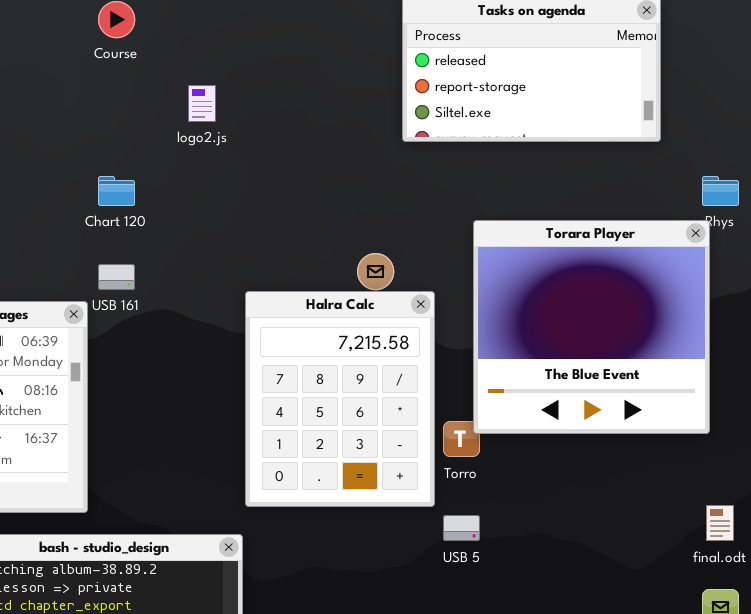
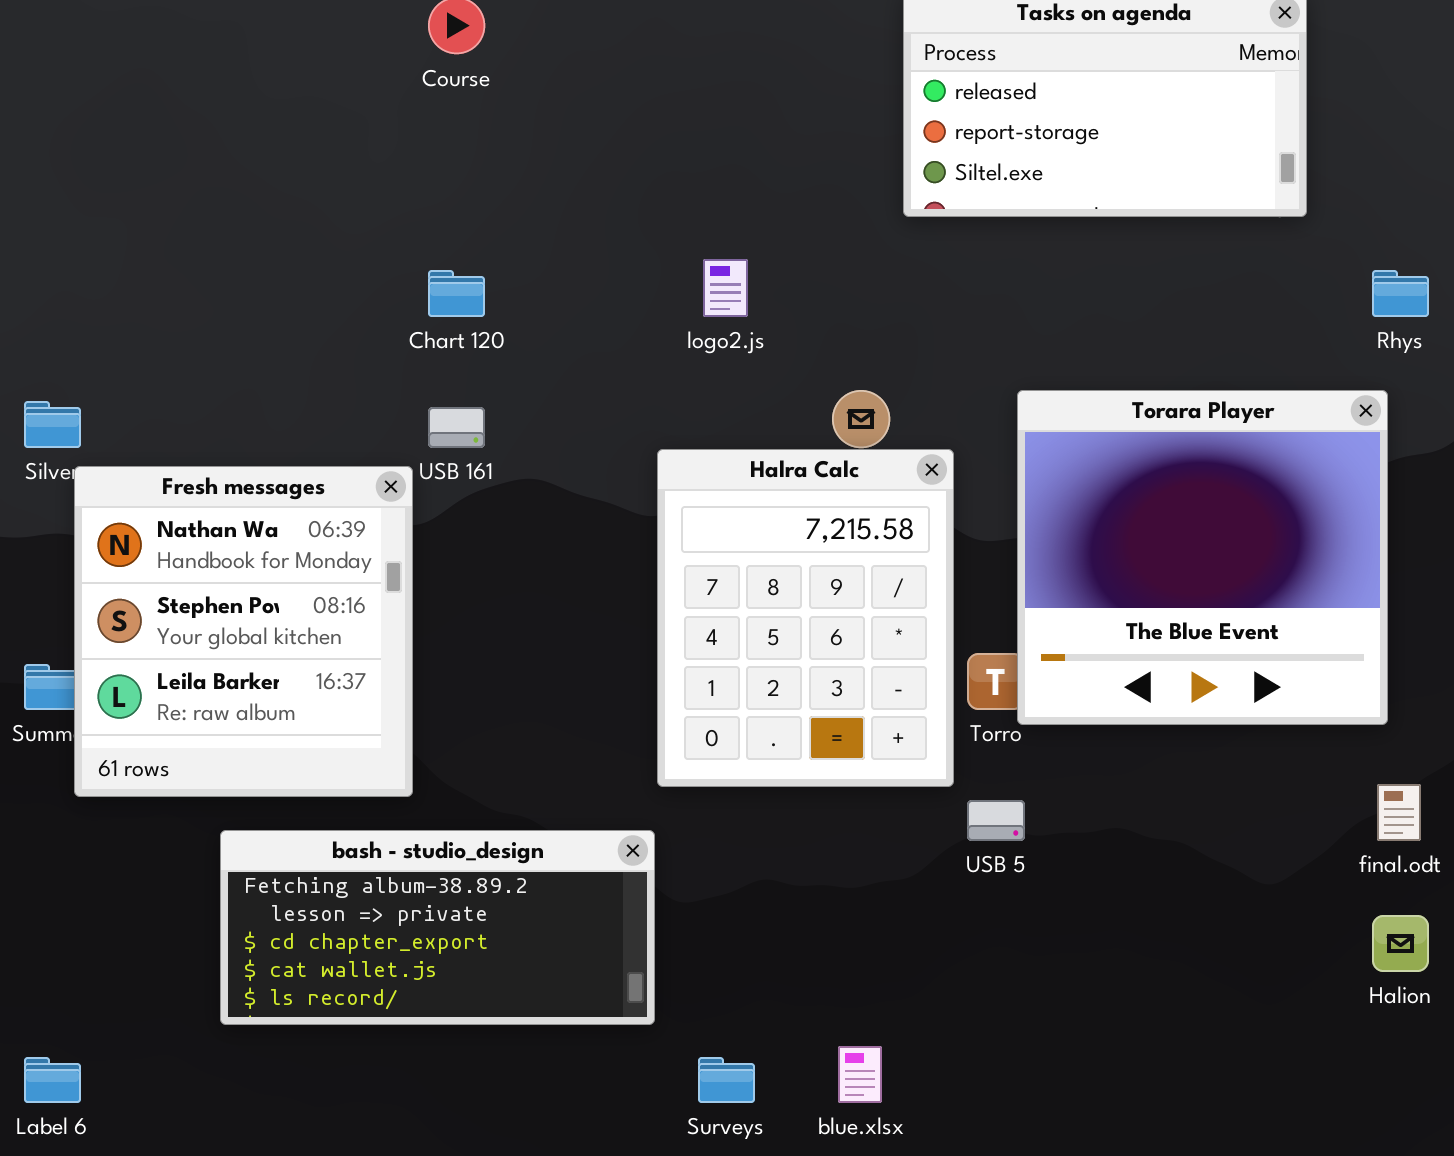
logo2.js: [188,85,216,122] -> [703,259,748,317], moved
Torara Player: [473,220,710,434] -> [1017,390,1388,725], moved

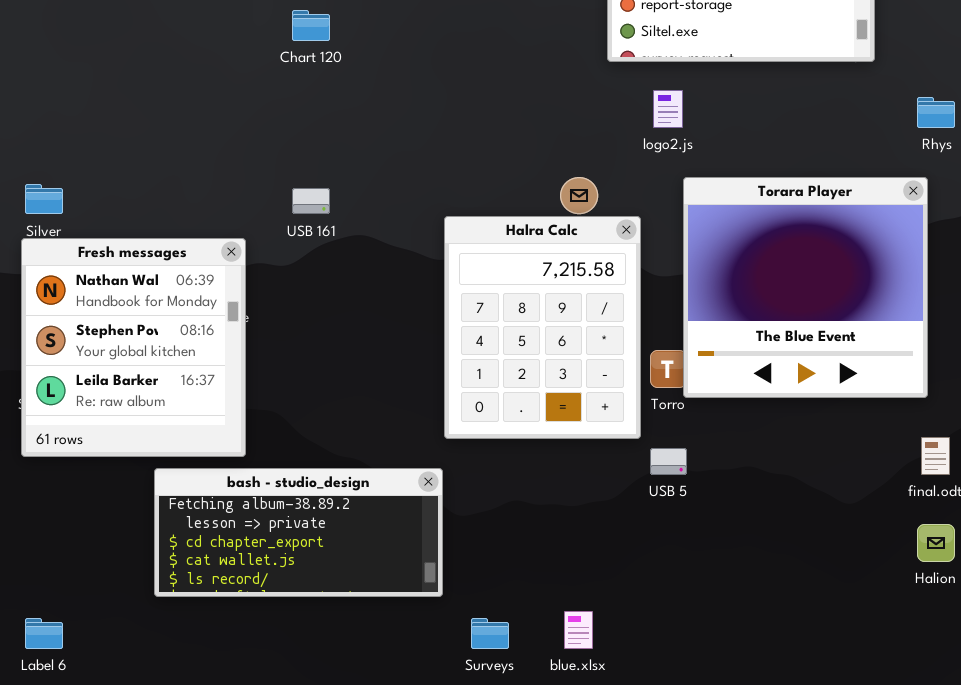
logo2.js: [703,259,748,317] -> [653,90,683,128], moved
Chart 120: [428,270,485,317] -> [292,10,330,41], moved
Fresh messages: [74,466,413,797] -> [21,238,246,457], moved

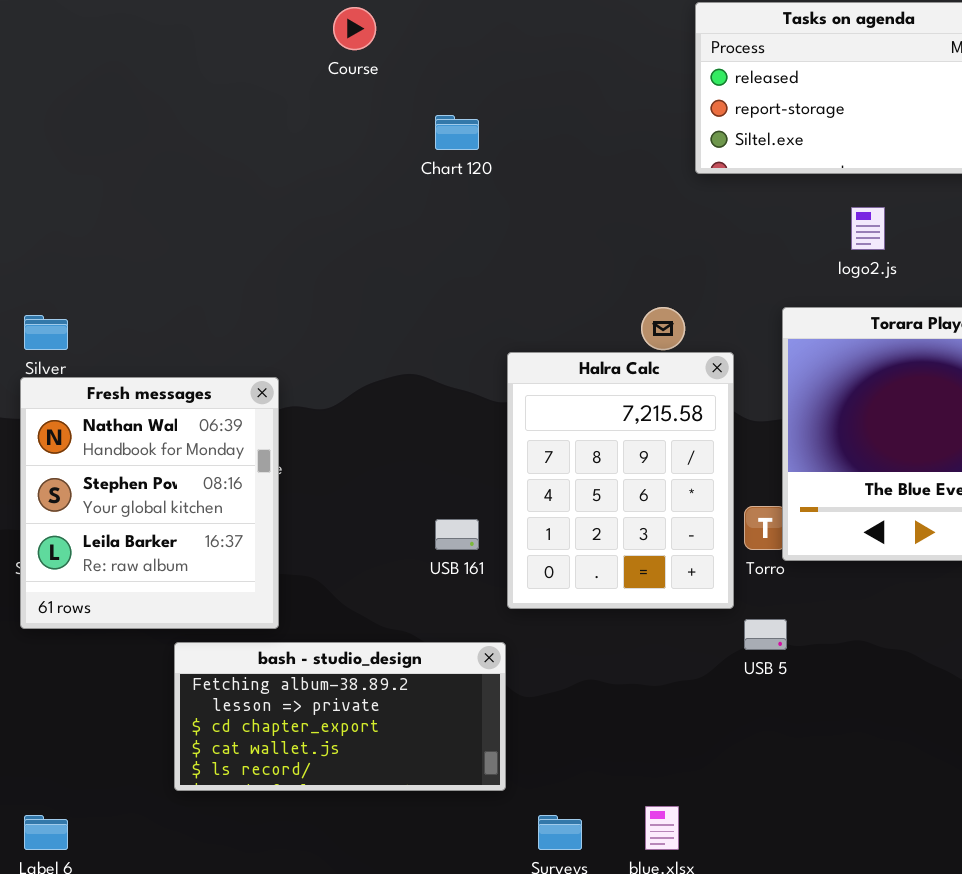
Chart 120: [292,10,330,41] -> [435,115,479,150], moved
logo2.js: [653,90,683,128] -> [851,207,885,250], moved
USB 161: [292,188,330,214] -> [435,519,479,550], moved

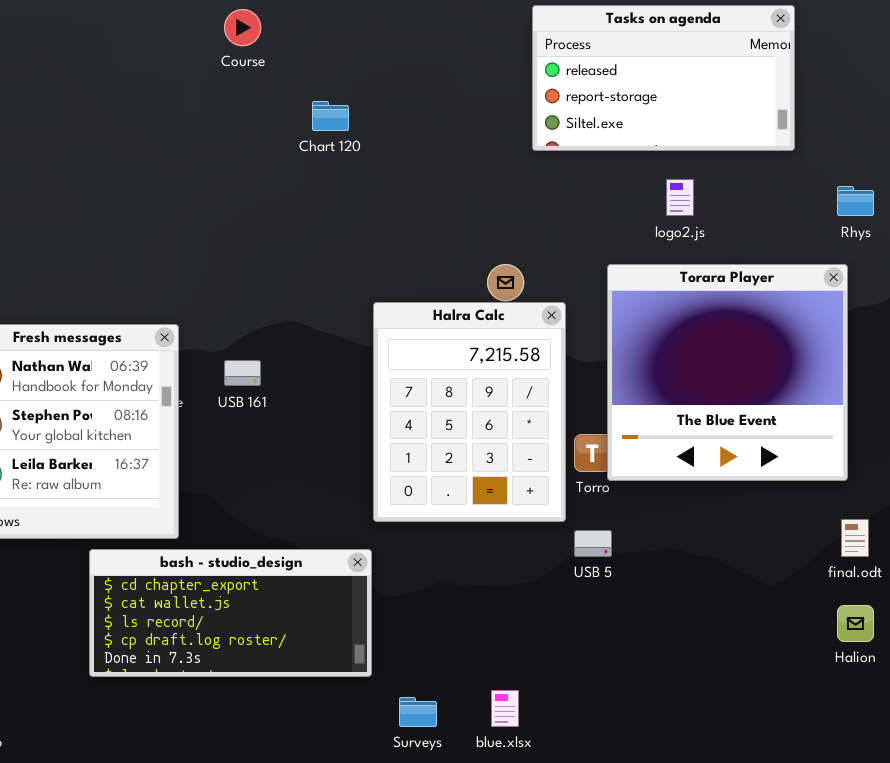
USB 161: [435,519,479,550] -> [224,360,261,386], moved
bash - studio_design: [174,642,506,791] -> [89,549,372,677], scrolled down 2 rows

